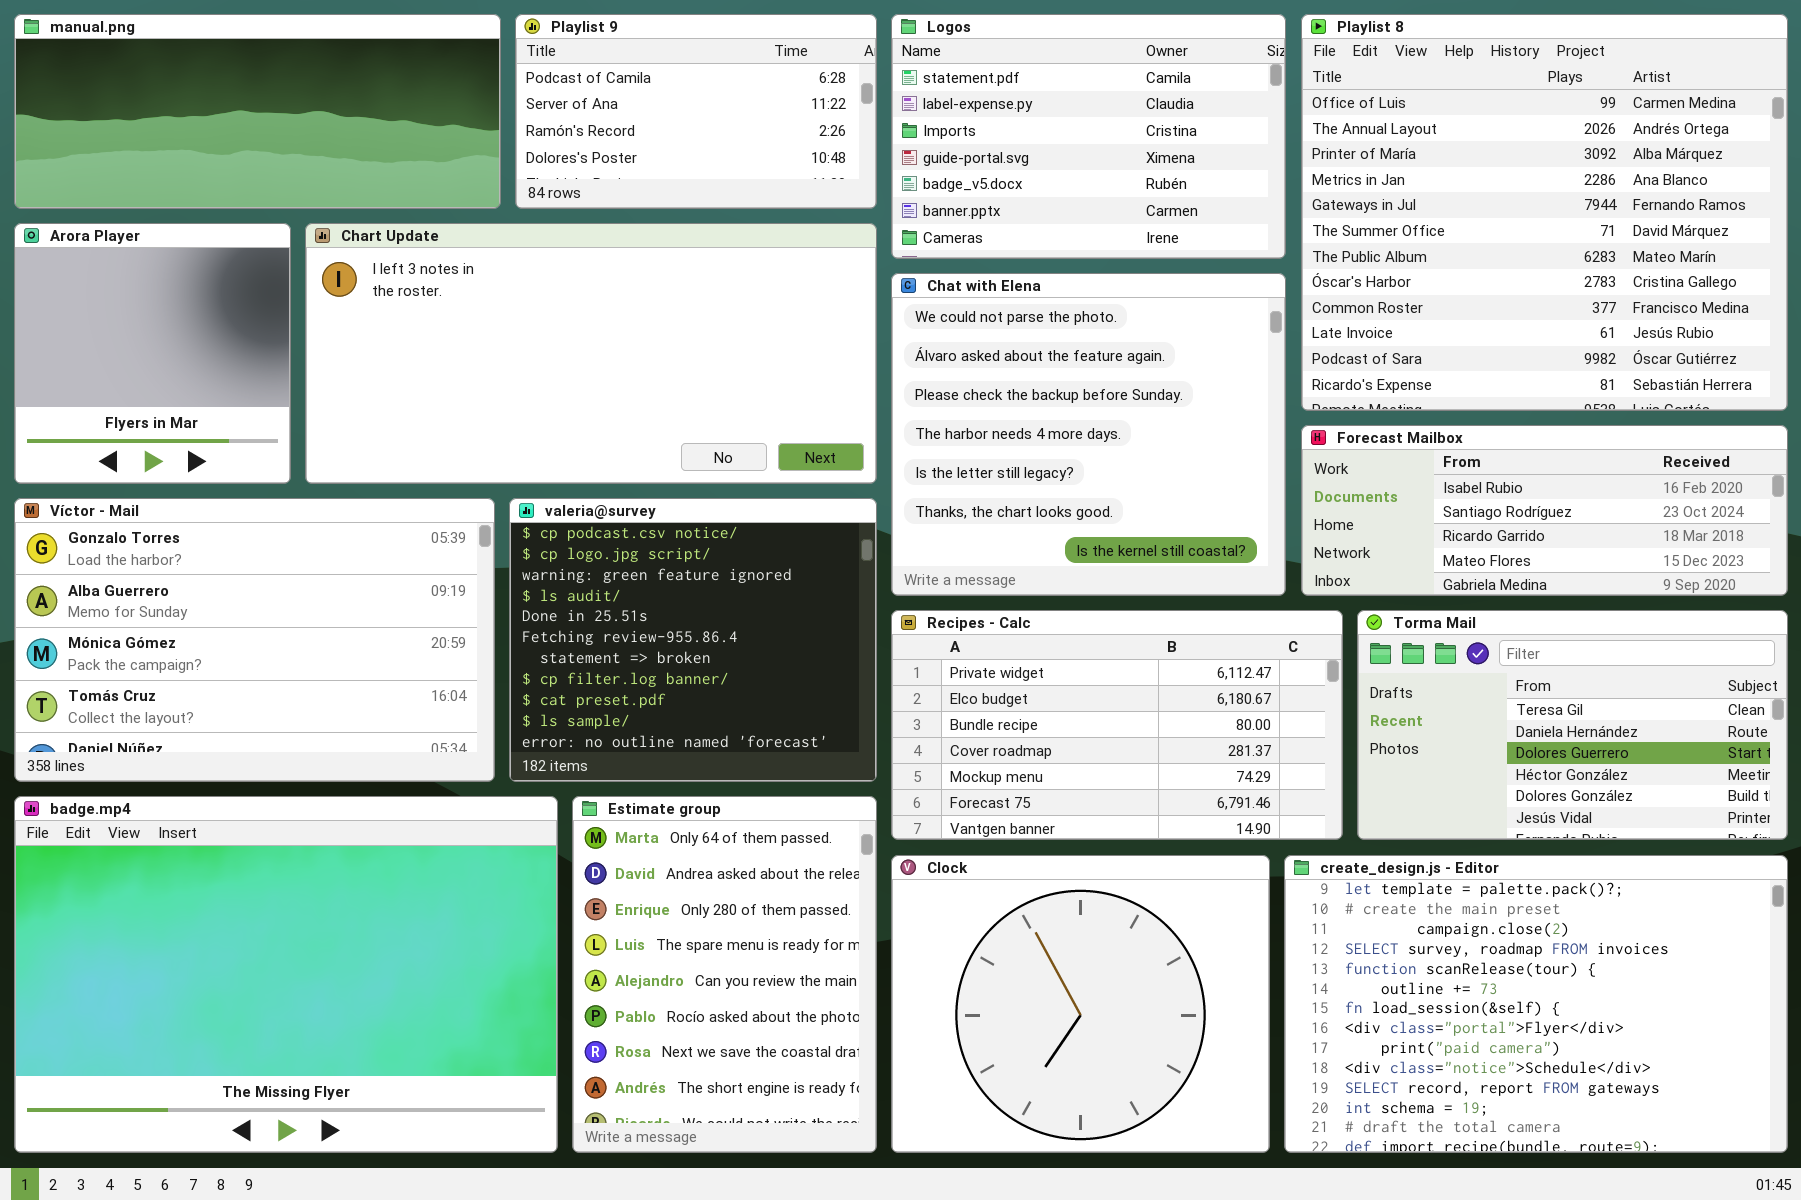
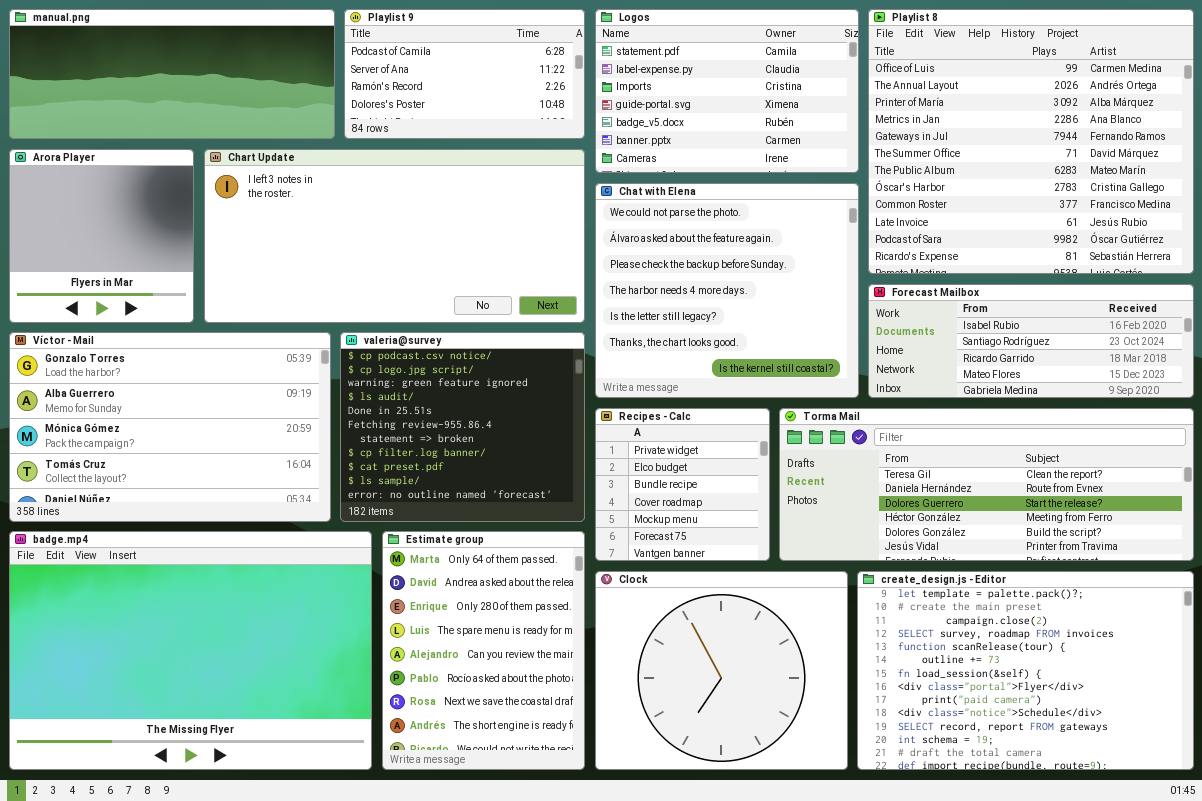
Recipes - Calc: [891,610,1343,840] -> [595,408,770,561], resized
Torma Mail: [1357,610,1788,840] -> [779,408,1194,561], resized

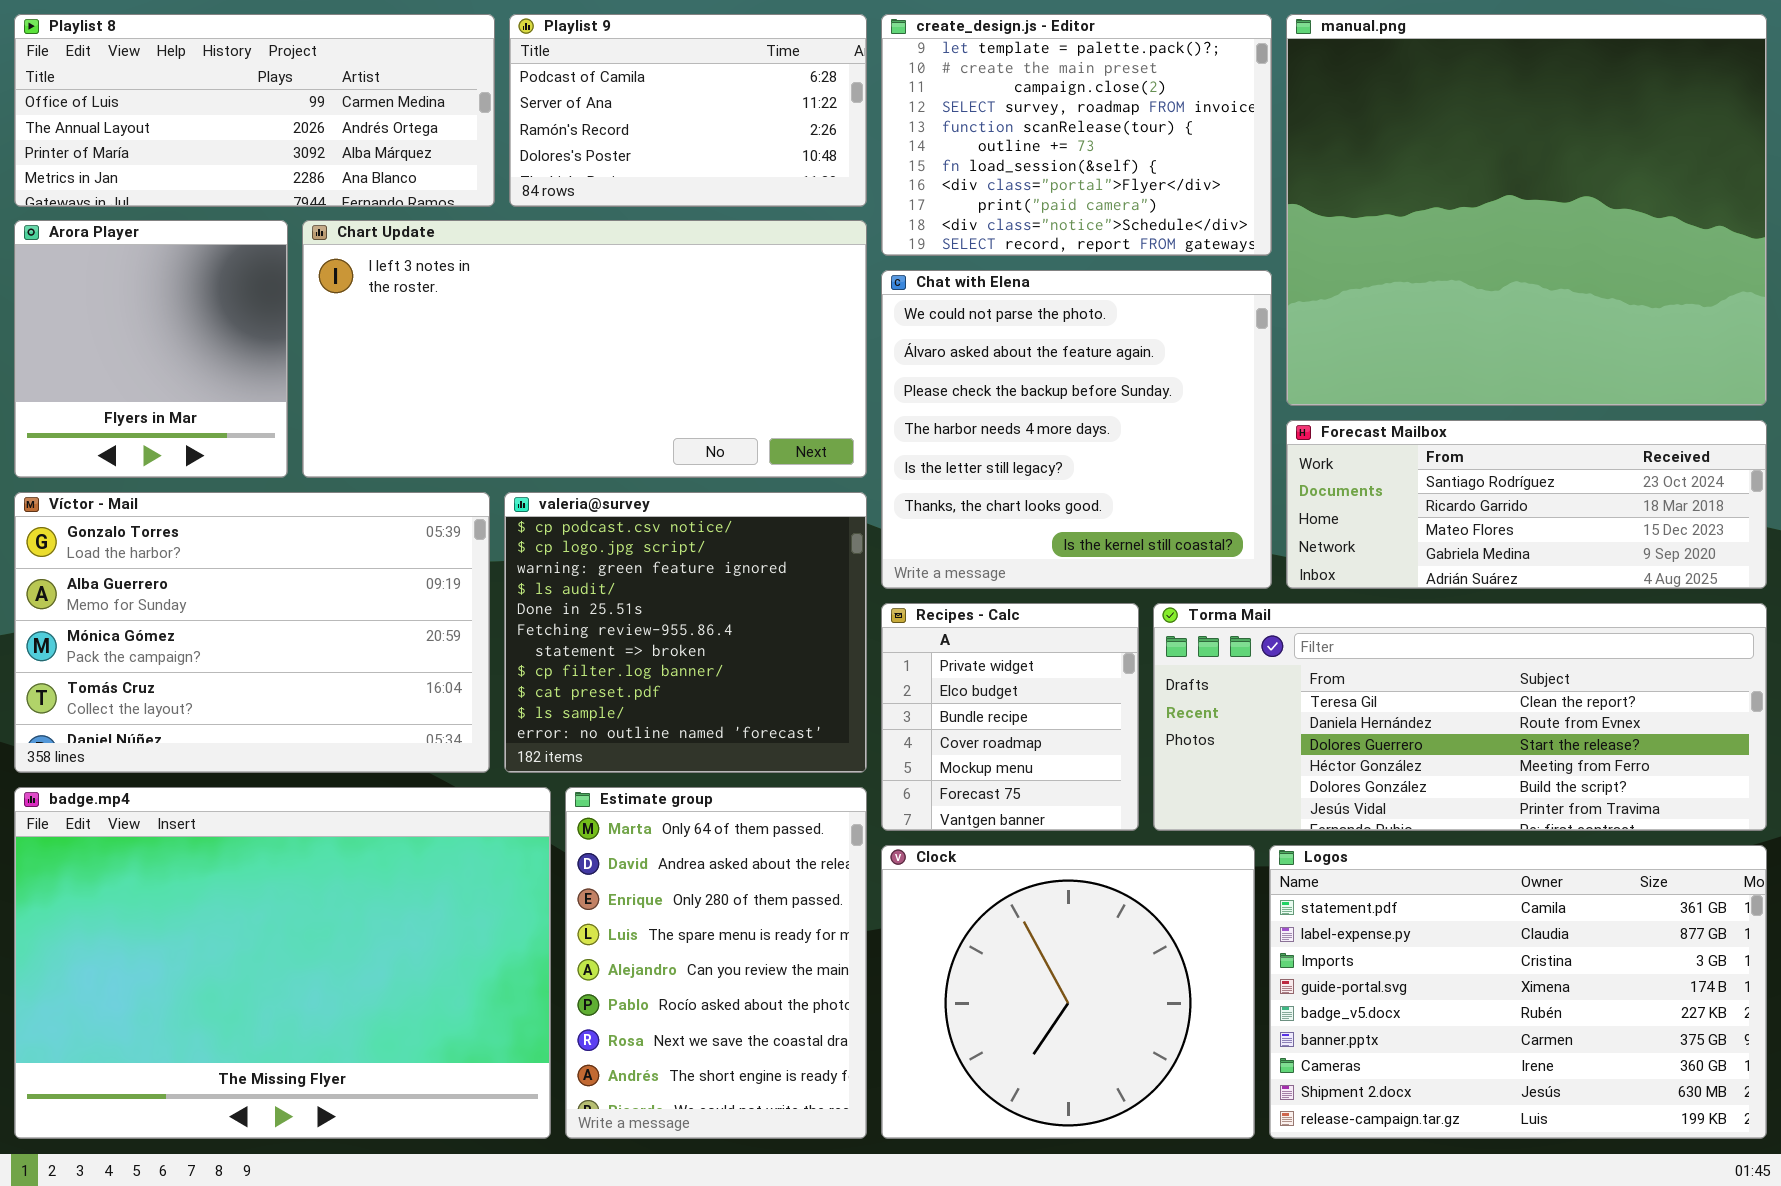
manual.png: [9,9,335,139] -> [1286,14,1767,406], moved, resized
Logos: [595,9,859,173] -> [1269,845,1767,1139], moved, resized
Playlist 8: [868,9,1194,274] -> [14,14,495,207], moved, resized
Forecast Mailbox: [868,284,1194,398] -> [1286,420,1767,589], scrolled down 1 row
create_design.js - Editor: [857,571,1194,770] -> [881,14,1272,256], moved, resized

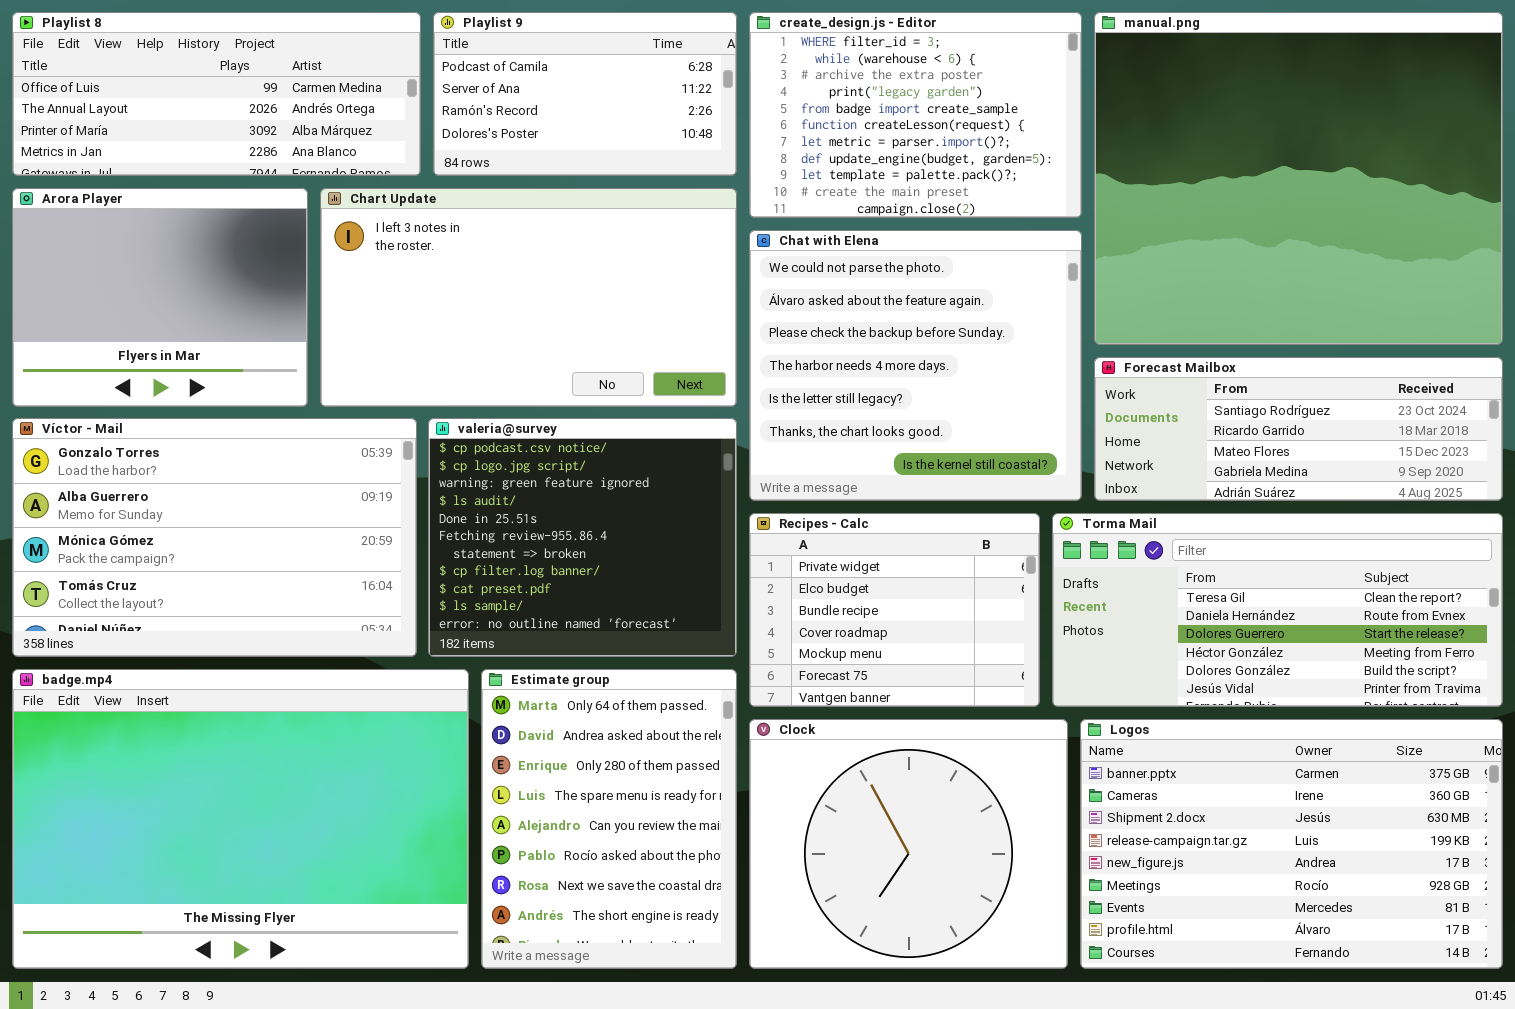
create_design.js - Editor: [881,14,1272,256] -> [749,12,1082,218], scrolled up 8 rows
Arora Player: [14,220,288,478] -> [12,188,308,407], resized
Chart Update: [302,220,867,478] -> [320,188,737,407], resized
Recipes - Calc: [881,603,1139,831] -> [749,513,1040,707], resized
Torma Mail: [1153,603,1767,831] -> [1052,513,1503,707], resized
Logos: [1269,845,1767,1139] -> [1080,719,1503,969], scrolled down 5 rows

